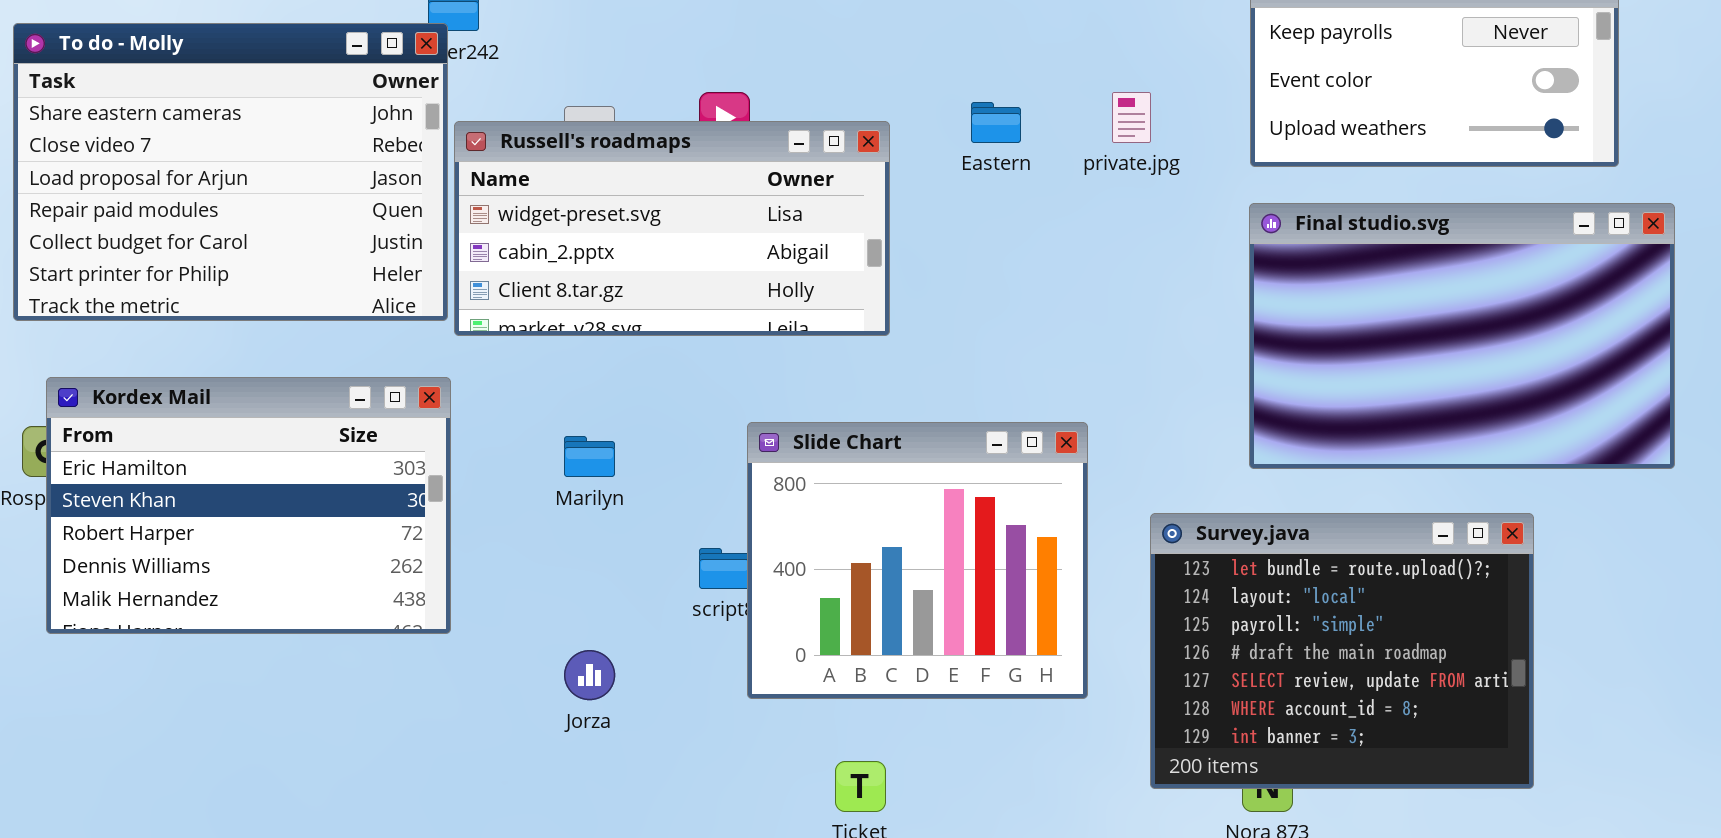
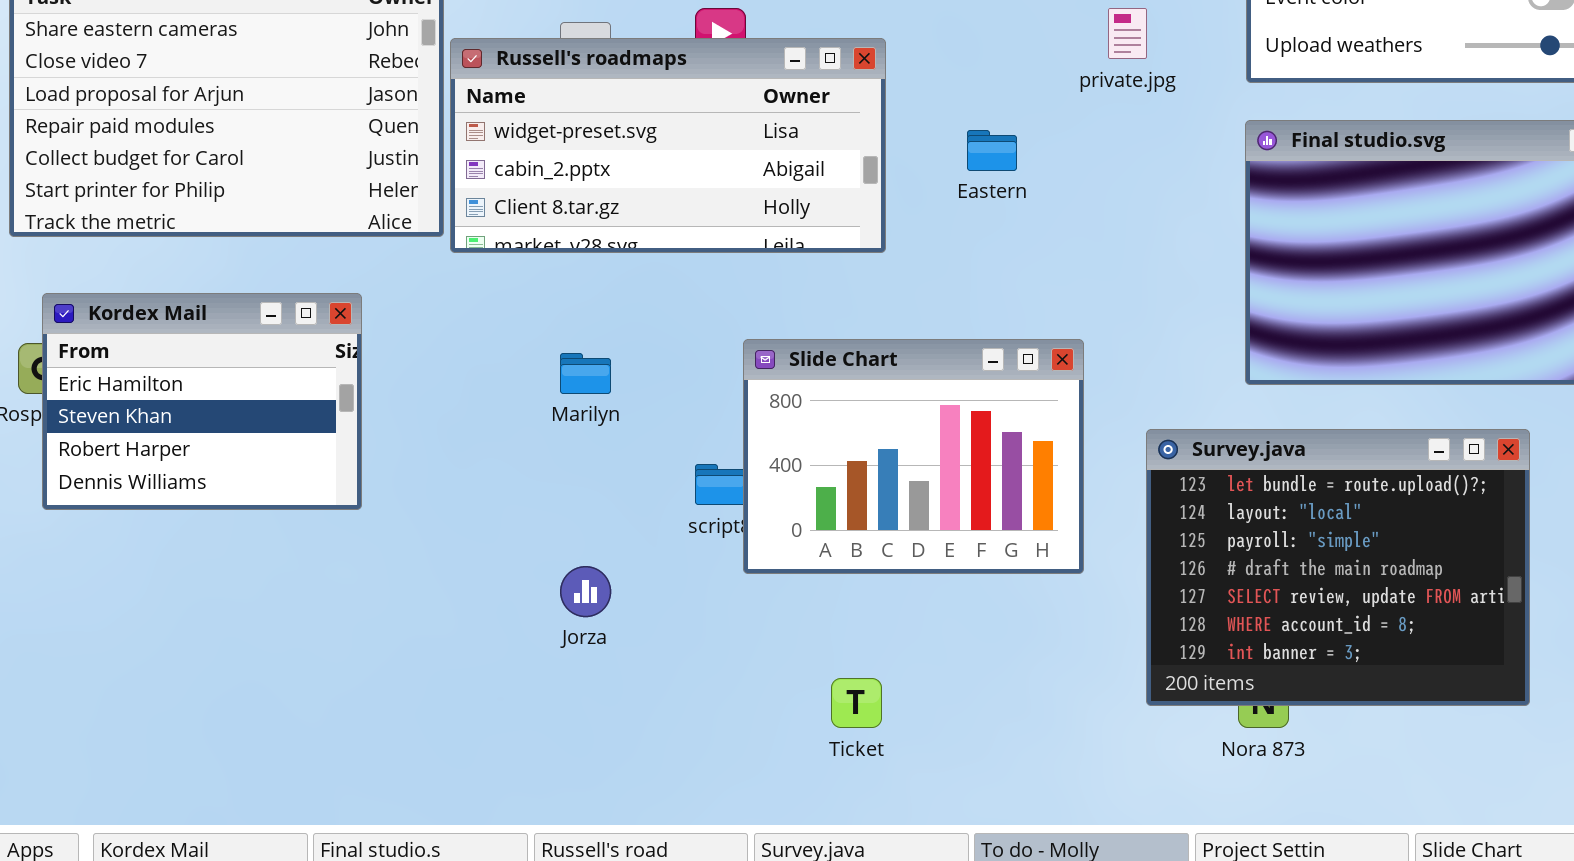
Eastern: [971,102,1021,143] -> [967,130,1017,171], moved
Kordex Mail: [46,377,451,634] -> [42,293,362,510], resized
Slide Chart: [747,422,1088,699] -> [743,339,1084,574], resized

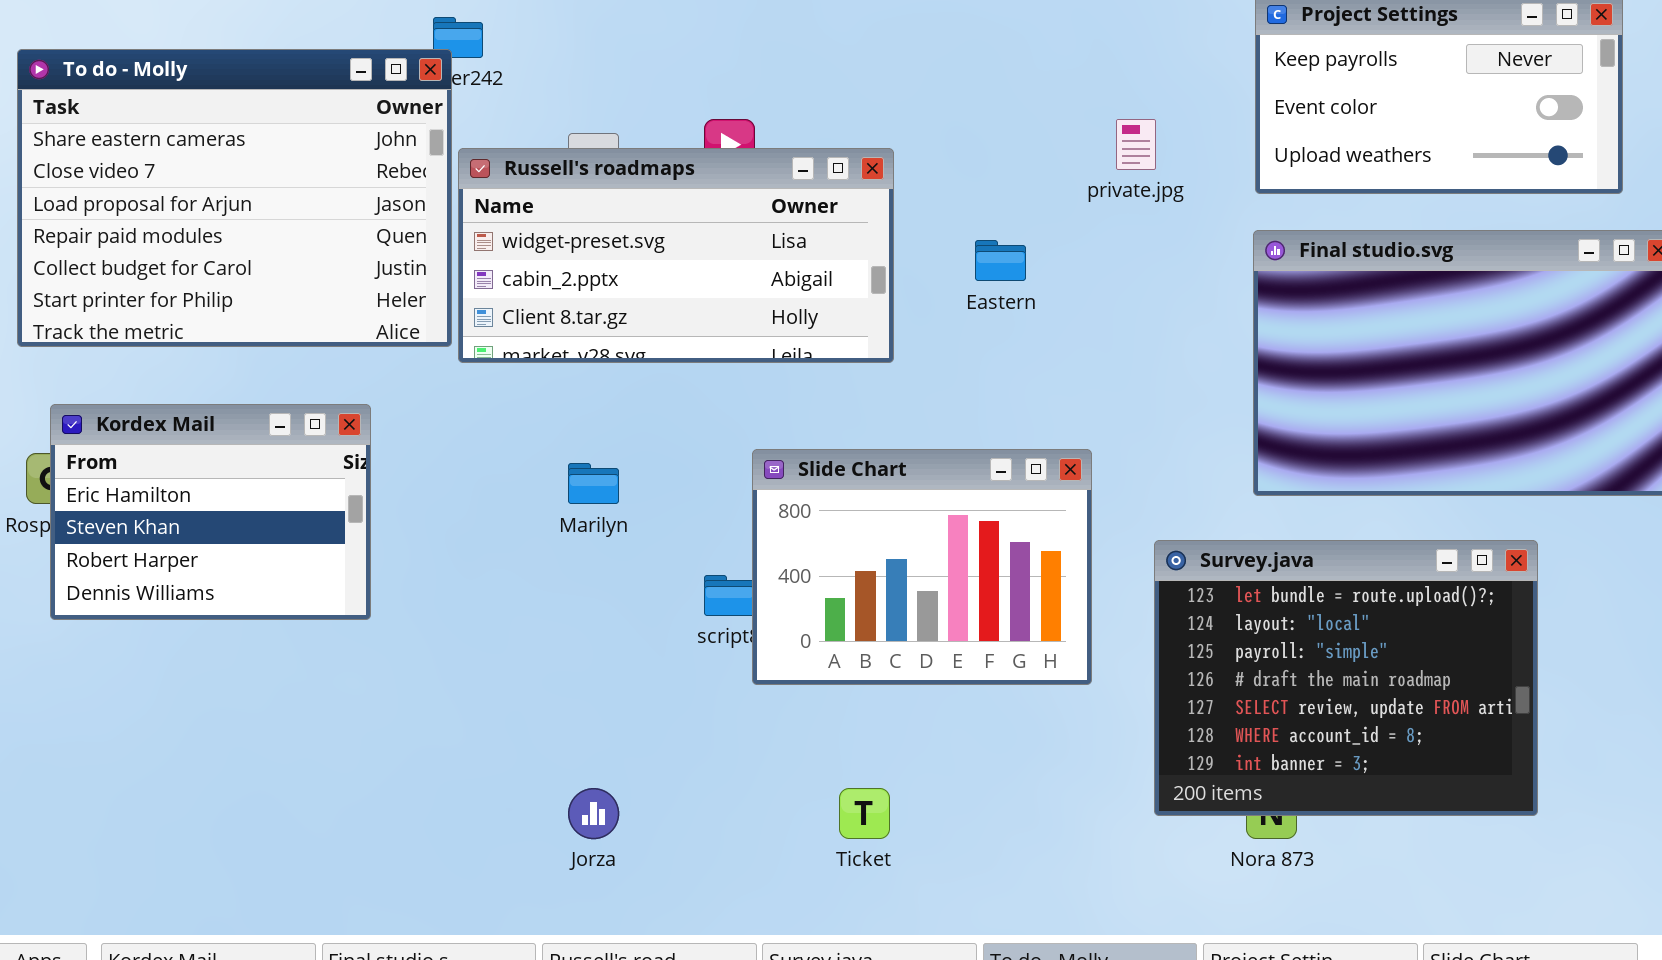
Jorza: [560,566,611,617] -> [568,788,619,839], moved

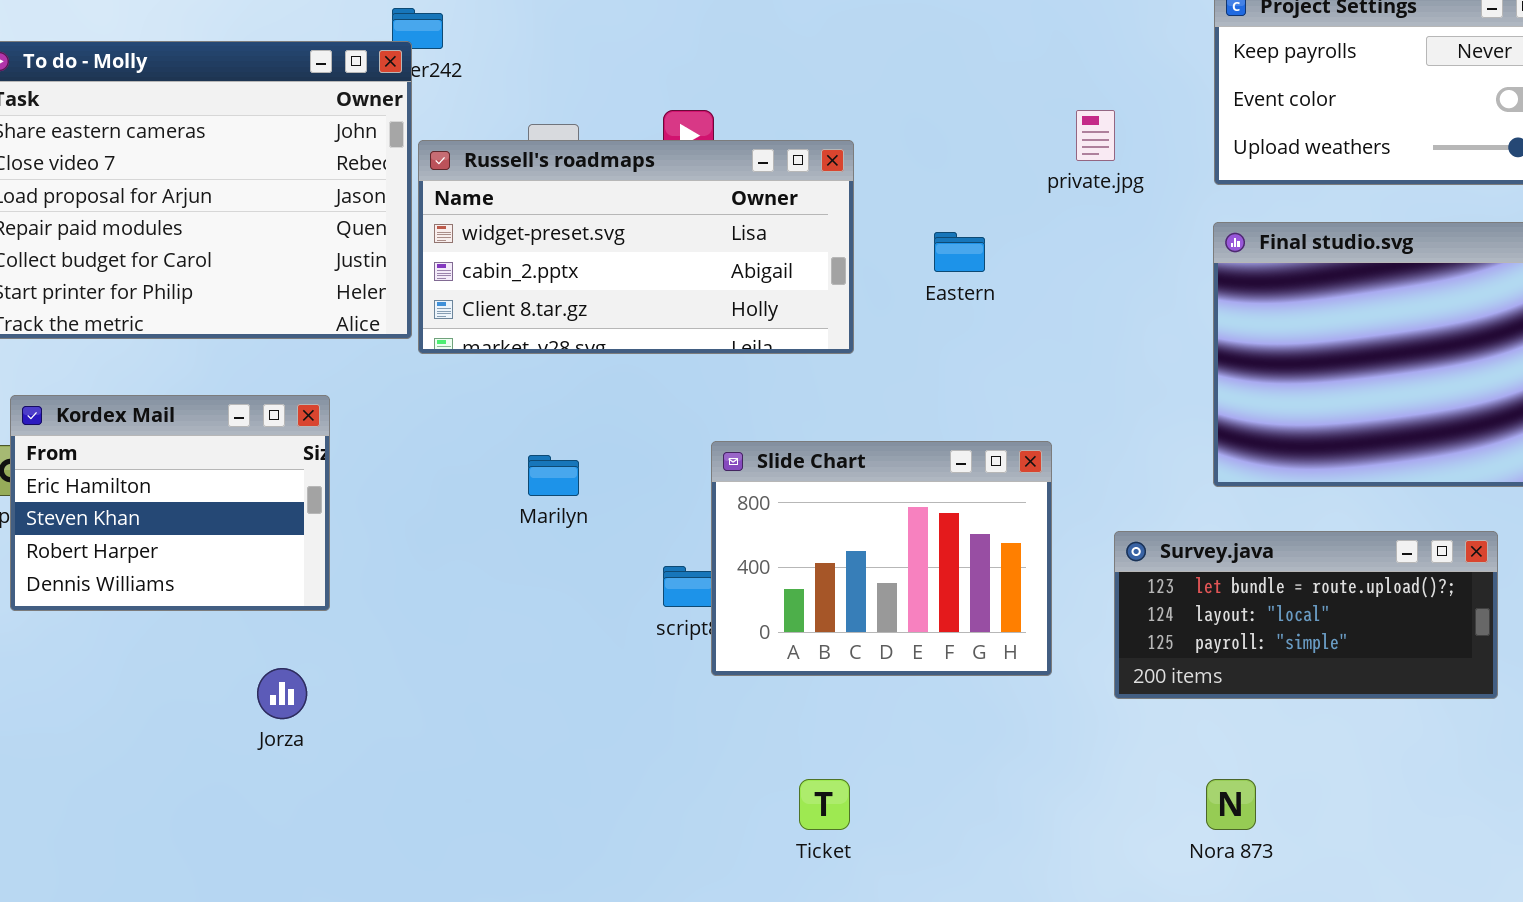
Survey.java: [1154,540,1538,816] -> [1114,531,1498,699], resized
Jorza: [568,788,619,839] -> [257,668,307,719], moved

